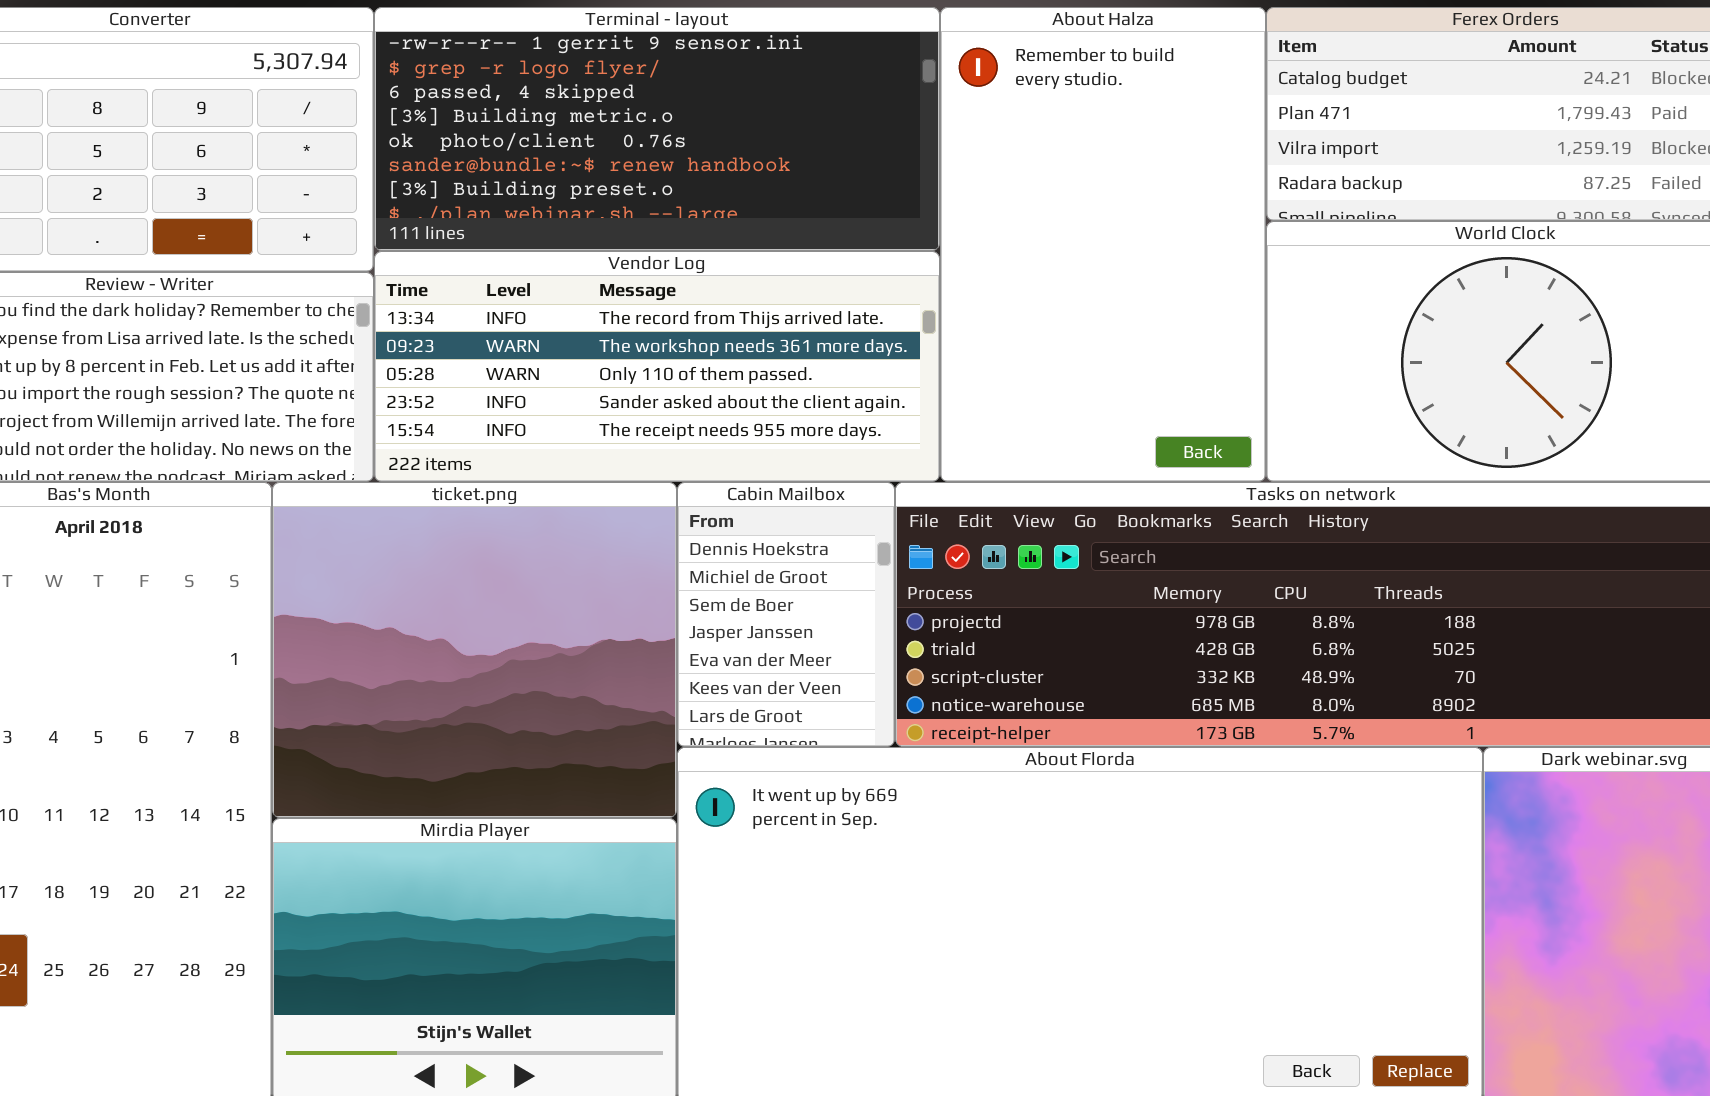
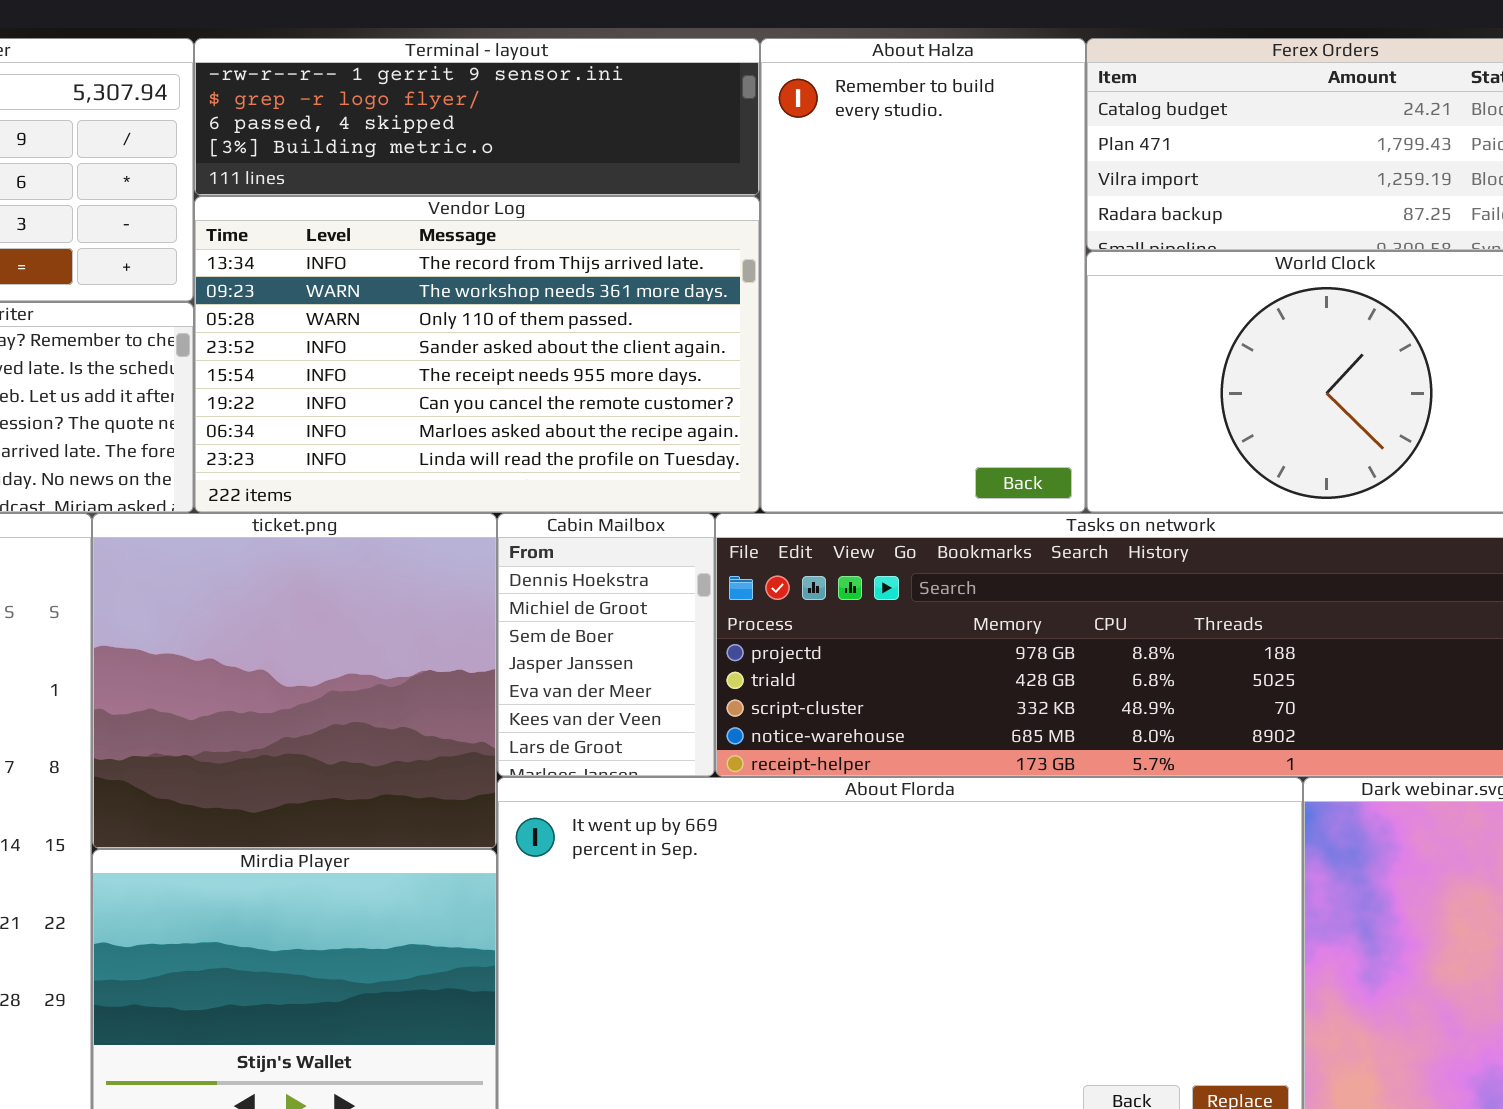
Terminal - layout: [374,7,940,251] -> [194,38,760,196], resized
Vendor Log: [374,251,940,482] -> [194,196,760,513], resized

